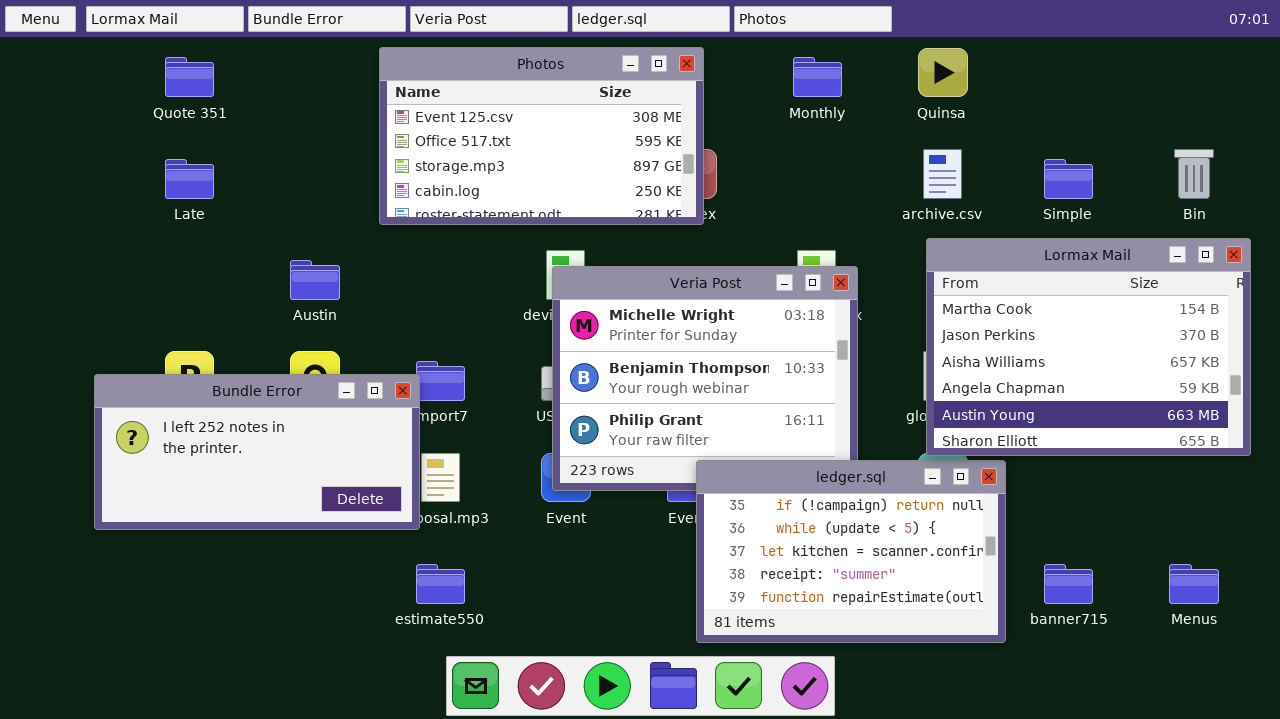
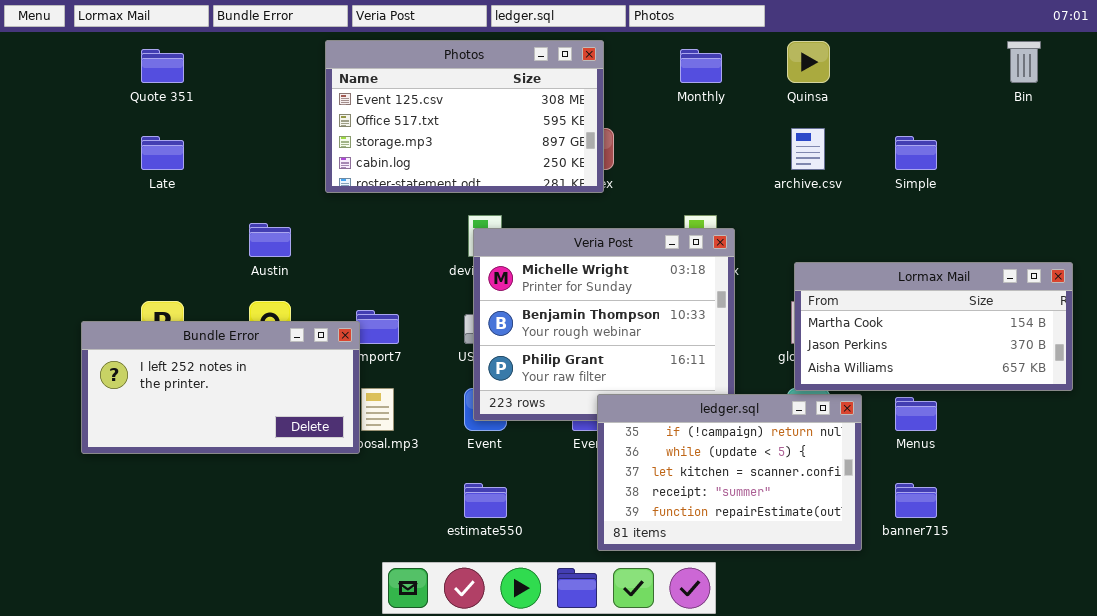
Bin: [1174,149,1214,199] -> [1007,41,1041,83], moved
Lormax Mail: [926,238,1251,456] -> [794,262,1073,391], resized
estimate550: [416,564,465,604] -> [464,483,507,518], moved
Menus: [1169,564,1219,604] -> [895,397,937,431], moved

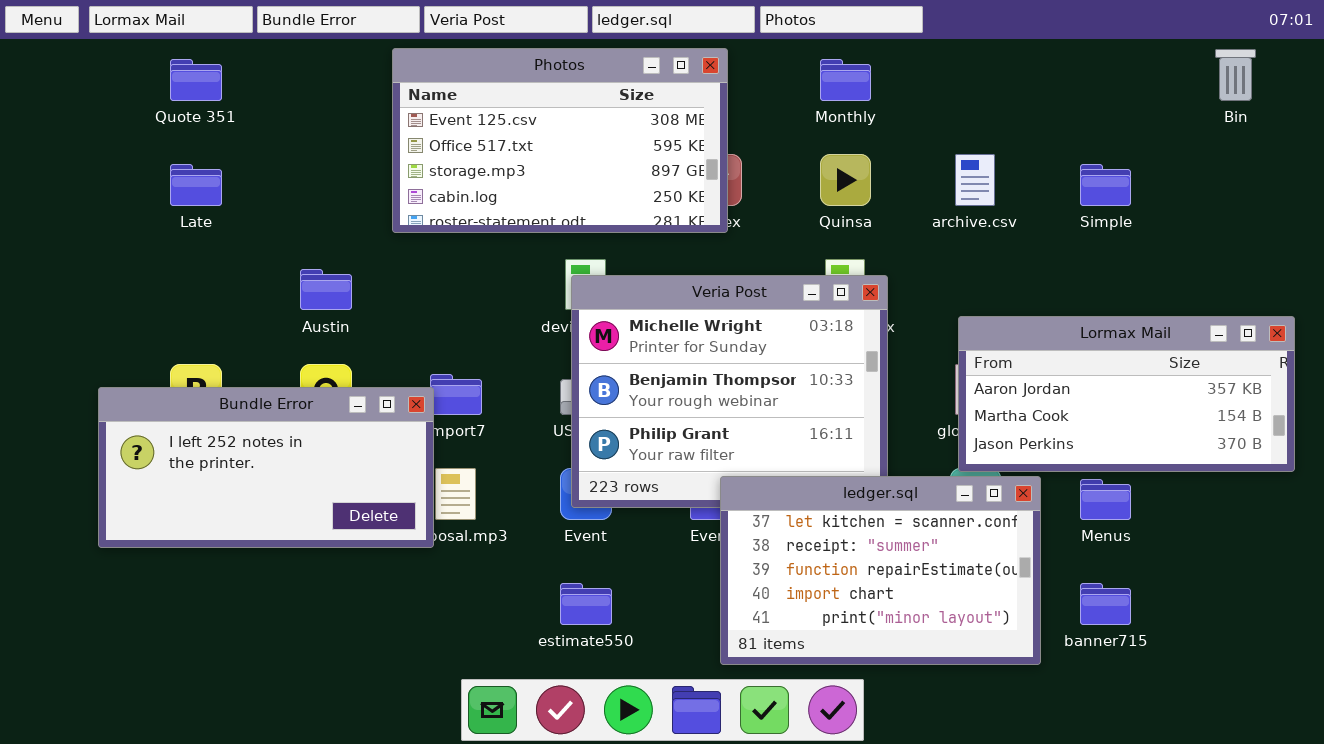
Quinsa: [787,41,830,83] -> [820,154,871,206], moved
Lormax Mail: [794,262,1073,391] -> [958,316,1295,472], scrolled up 1 row
ledger.sql: [597,394,862,551] -> [720,476,1041,665], scrolled down 2 rows

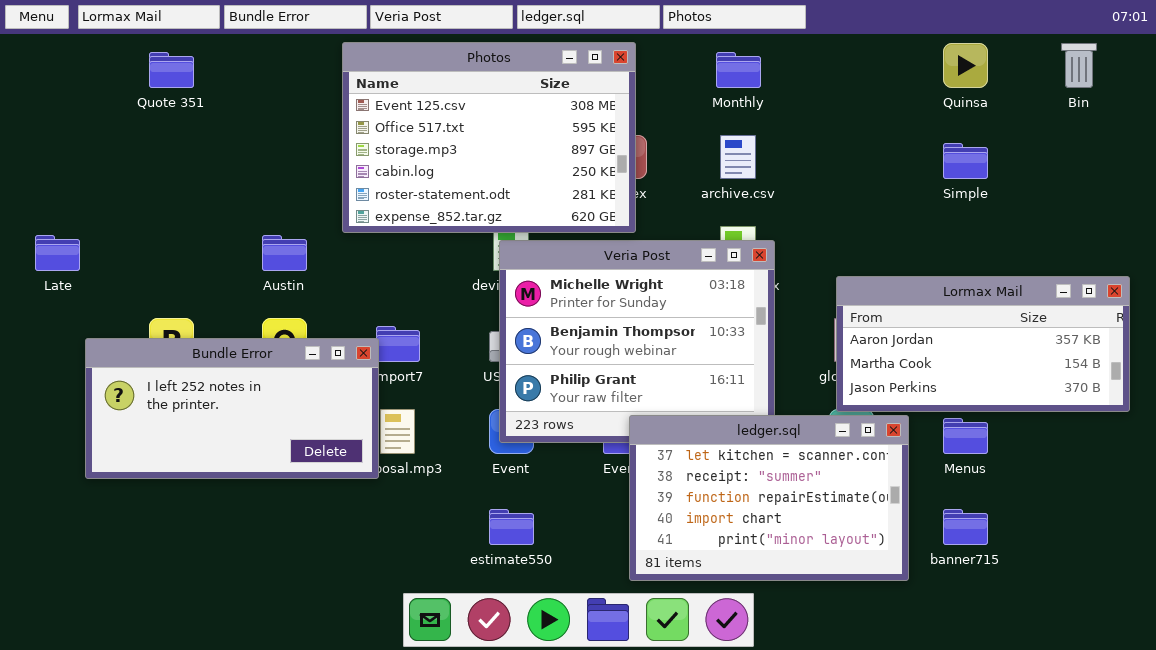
Photos: [392,48,728,233] -> [342,42,636,233], resized
Quinsa: [820,154,871,206] -> [943,43,988,88], moved
archive.csv: [955,154,995,206] -> [720,135,756,179], moved
Late: [170,164,222,206] -> [35,235,80,271], moved

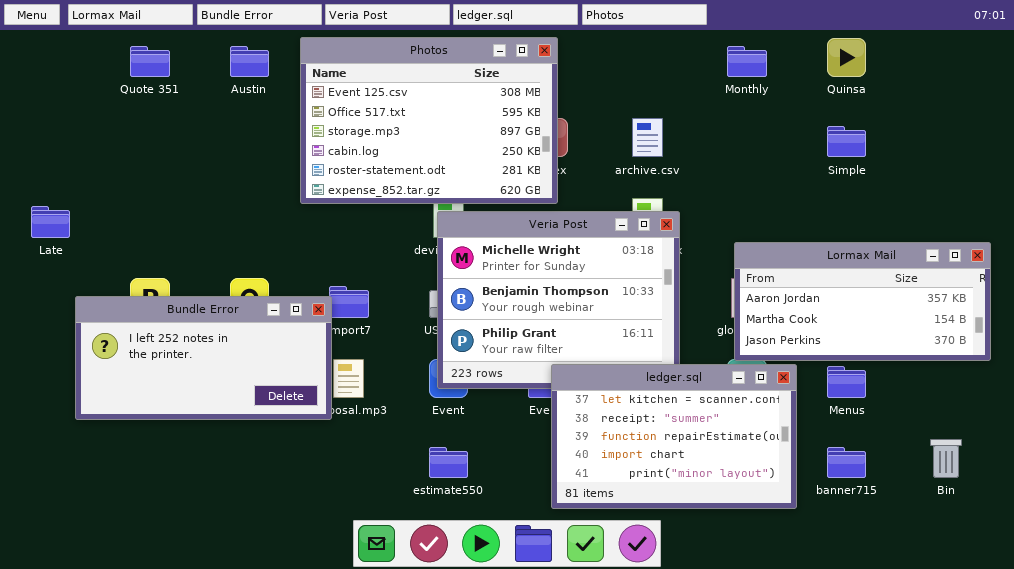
Bin: [1061,43,1097,88] -> [930,439,962,478], moved
Monthly: [716,52,761,88] -> [727,46,767,77], moved
Austin: [262,235,307,271] -> [230,46,269,77], moved

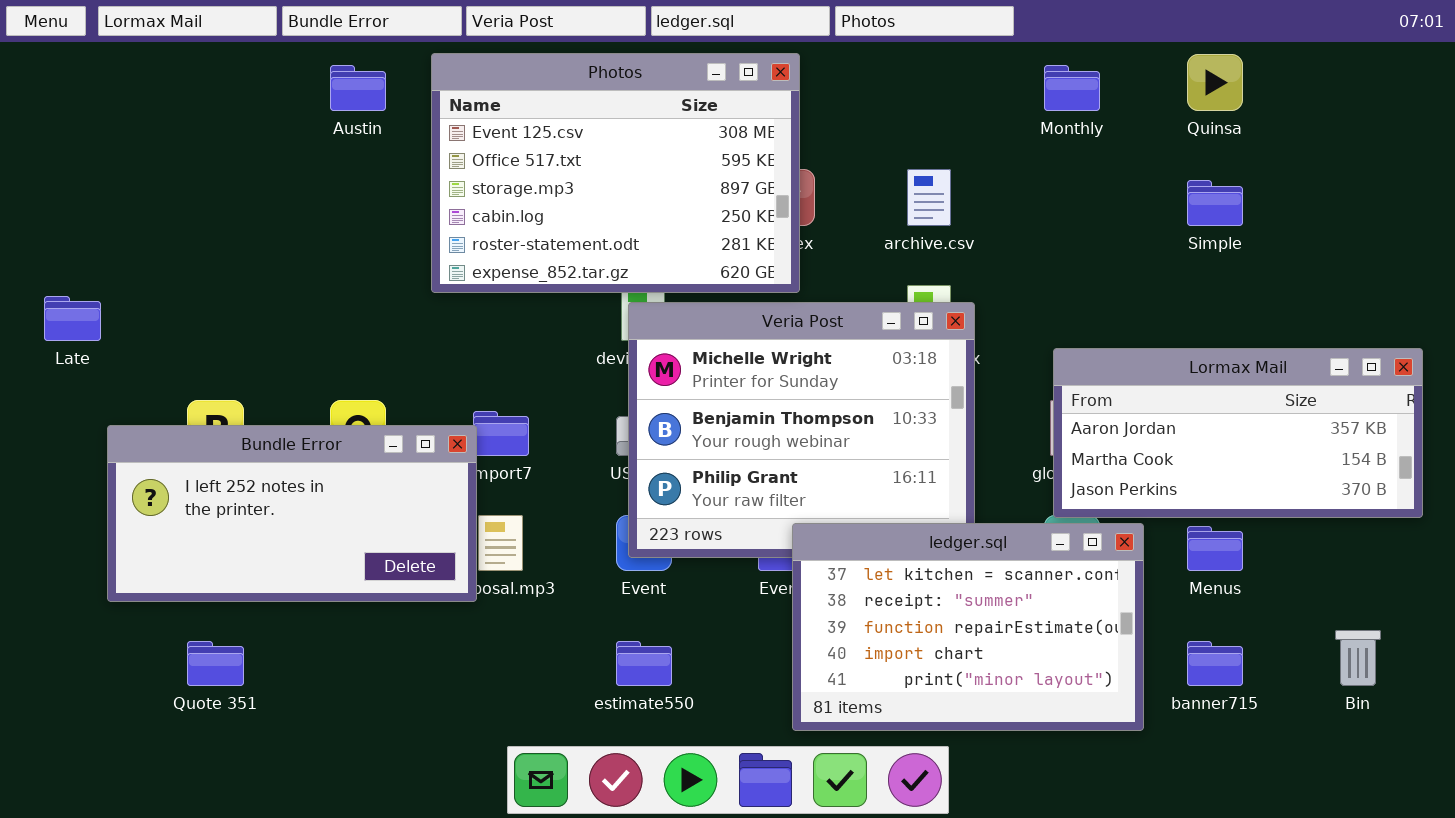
Quote 351: [130,46,170,77] -> [187,641,244,686], moved

